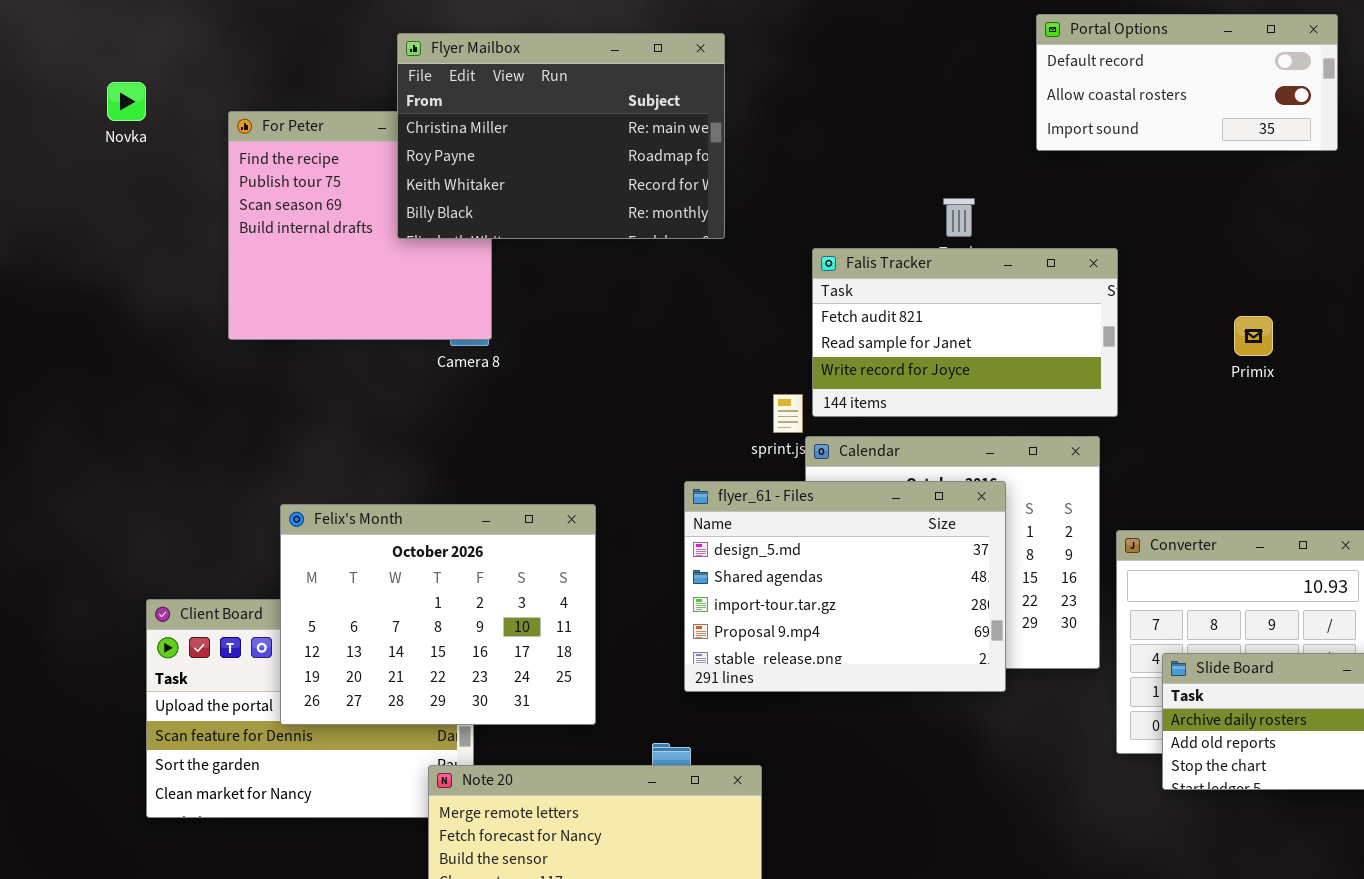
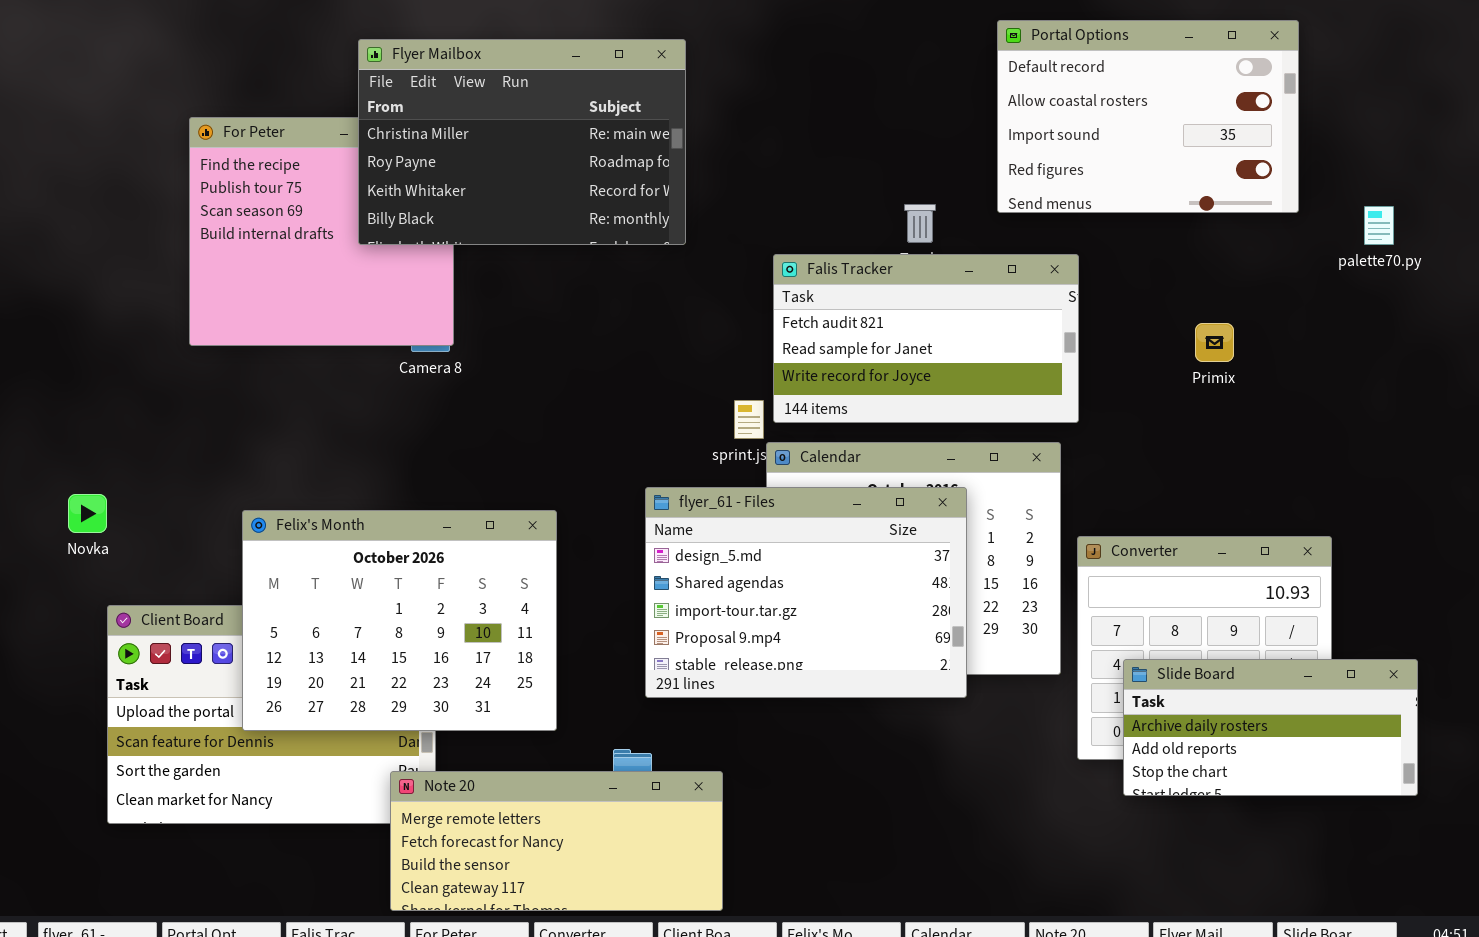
Portal Options: [1036,14,1338,151] -> [997,20,1299,213], resized
Novka: [107,82,146,121] -> [68,494,107,533], moved

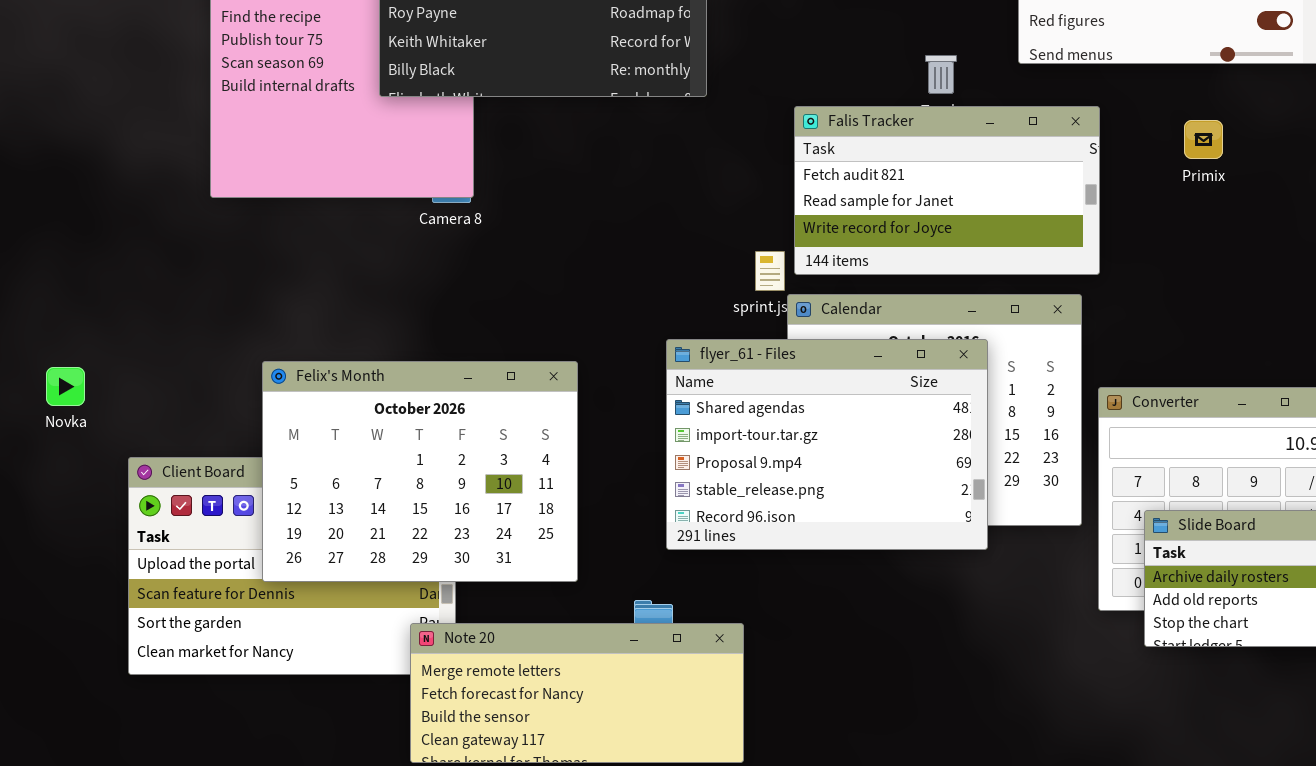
Primix: [1195,323,1234,362] -> [1184,120,1223,159], moved
flyer_61 - Files: [645,487,967,698] -> [666,339,988,550], scrolled down 1 row
Novka: [68,494,107,533] -> [46,367,85,406], moved

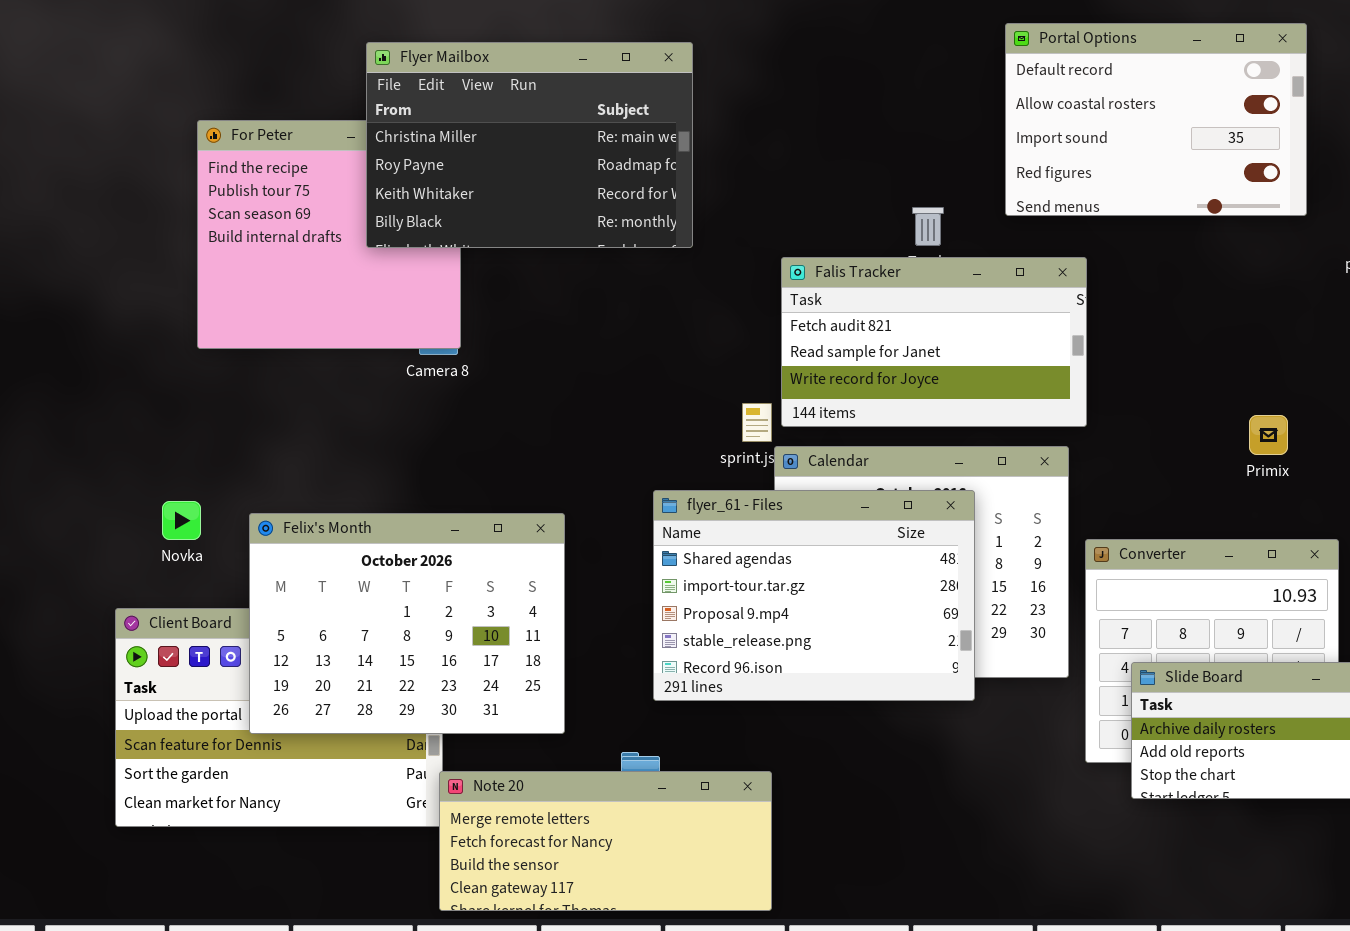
Primix: [1184,120,1223,159] -> [1249,415,1288,455], moved
Novka: [46,367,85,406] -> [162,501,201,540], moved
Note 20: [410,623,744,763] -> [439,771,772,911], moved

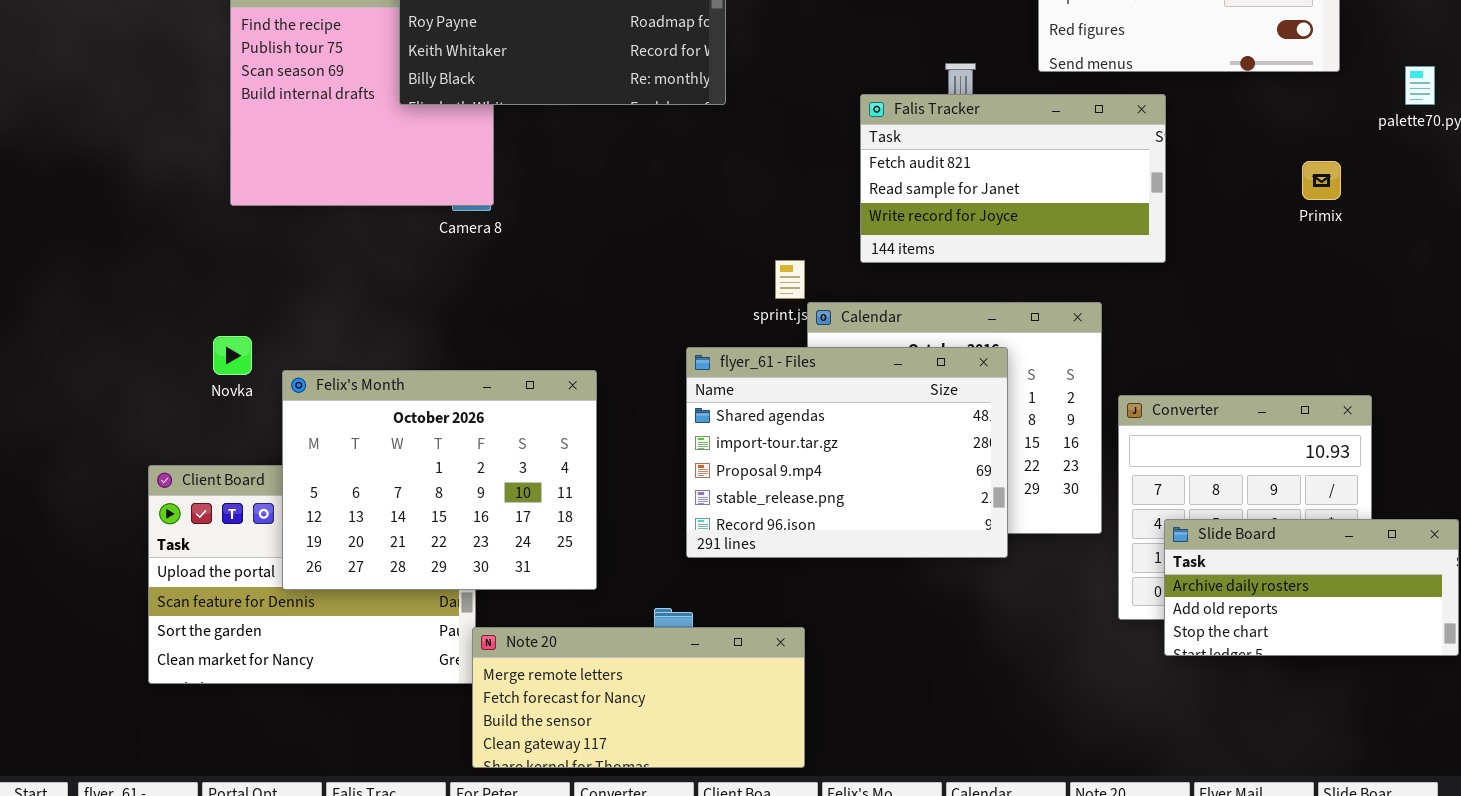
Falis Tracker: [781,257,1087,427] -> [860,94,1166,263], moved
Primix: [1249,415,1288,455] -> [1302,161,1341,200], moved
Novka: [162,501,201,540] -> [213,336,252,375], moved

